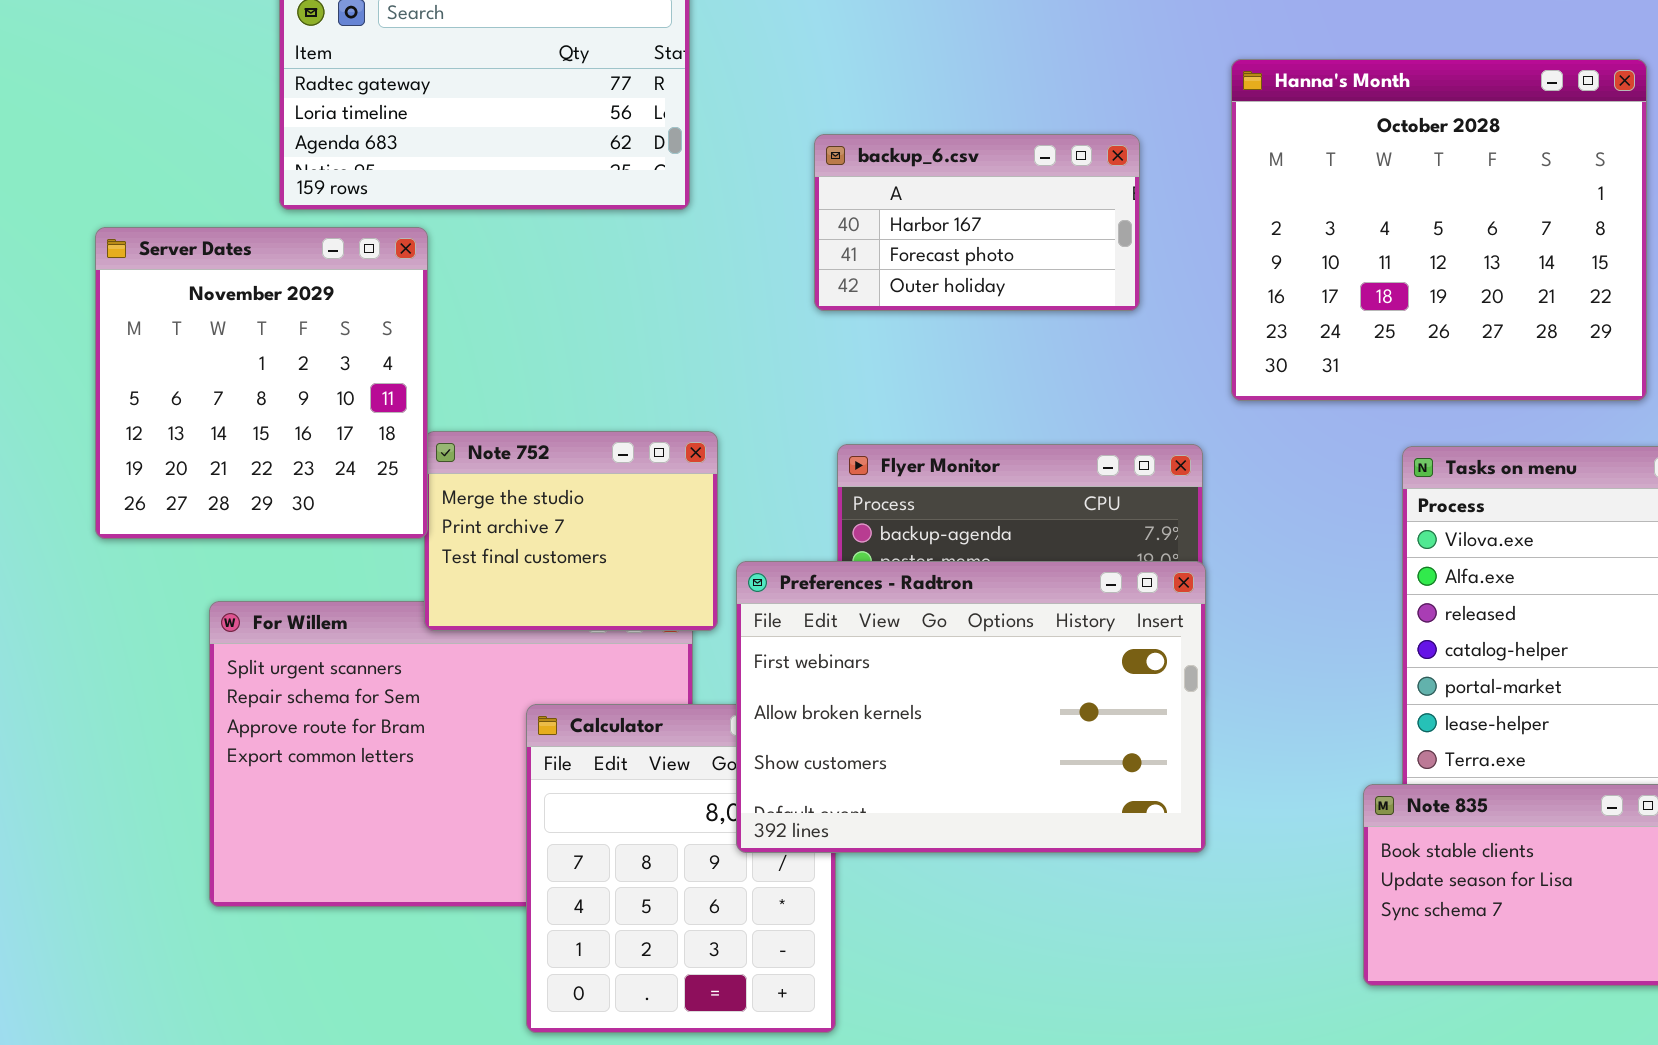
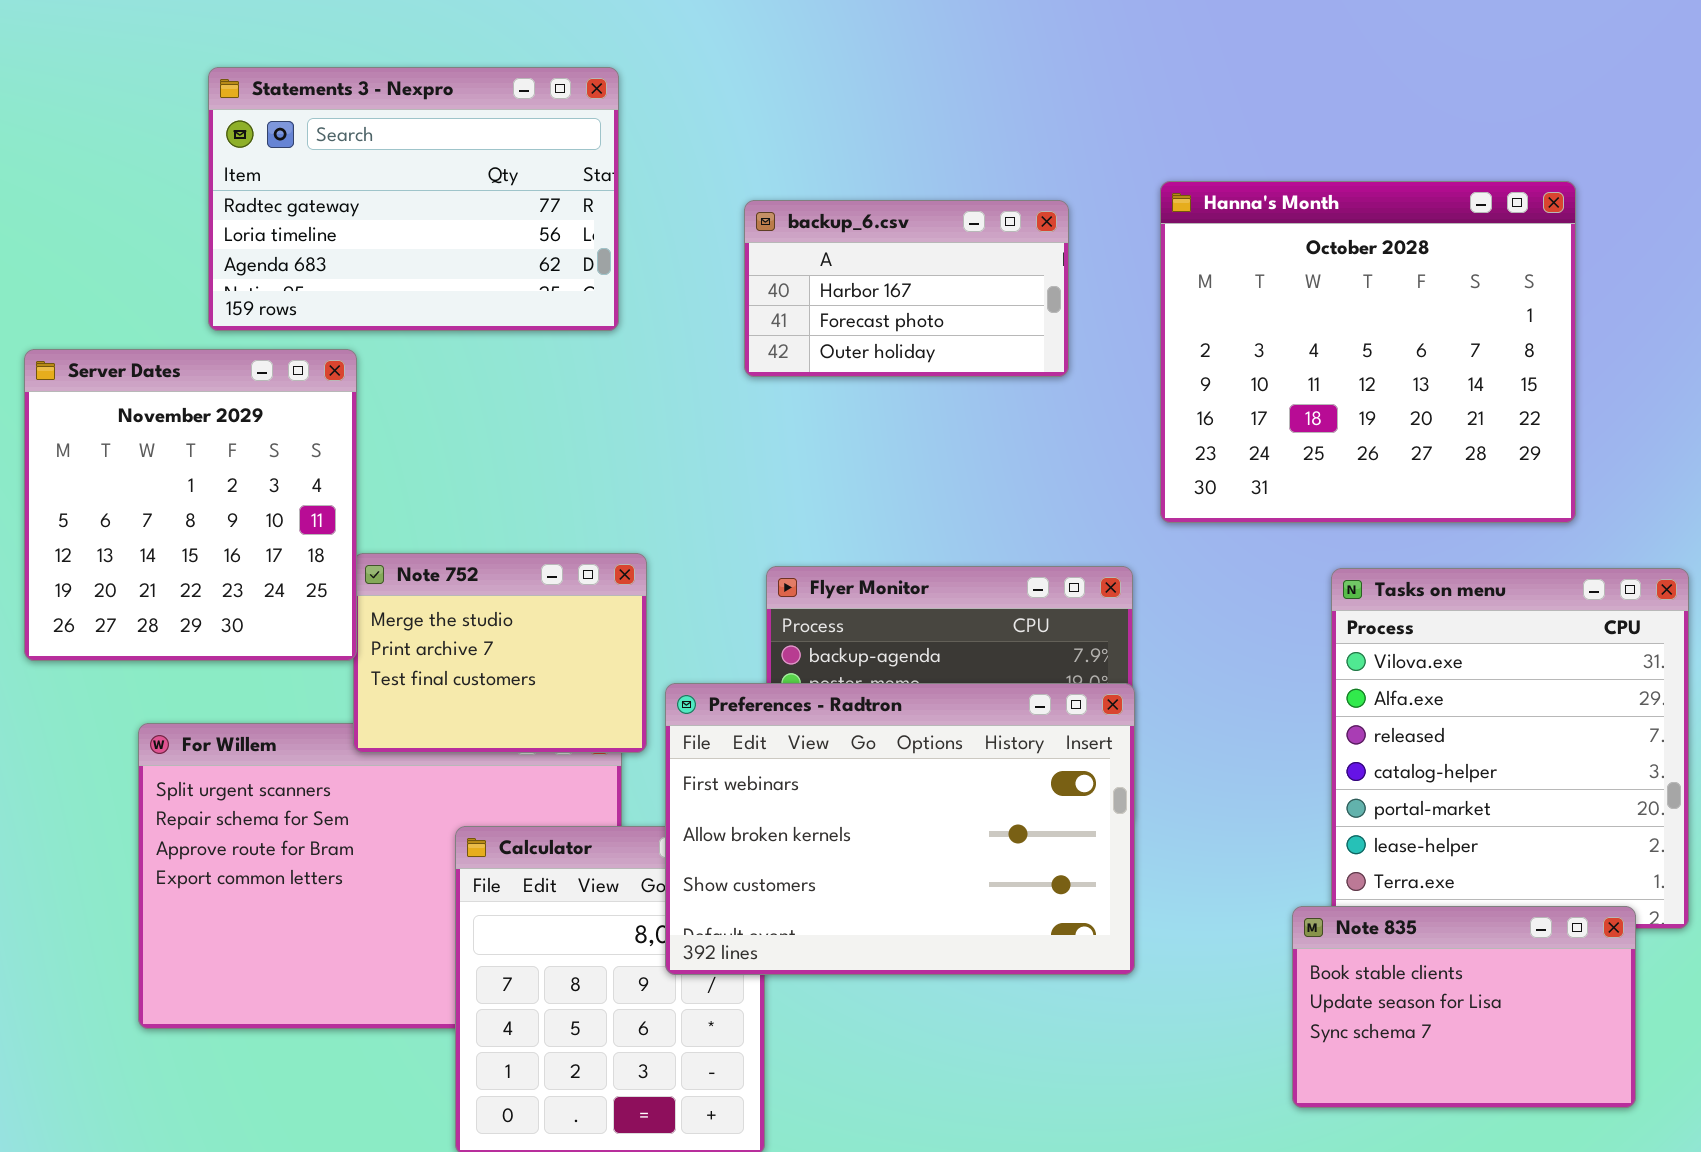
backup_6.csv: [814,134,1140,311] -> [744,200,1069,377], moved

